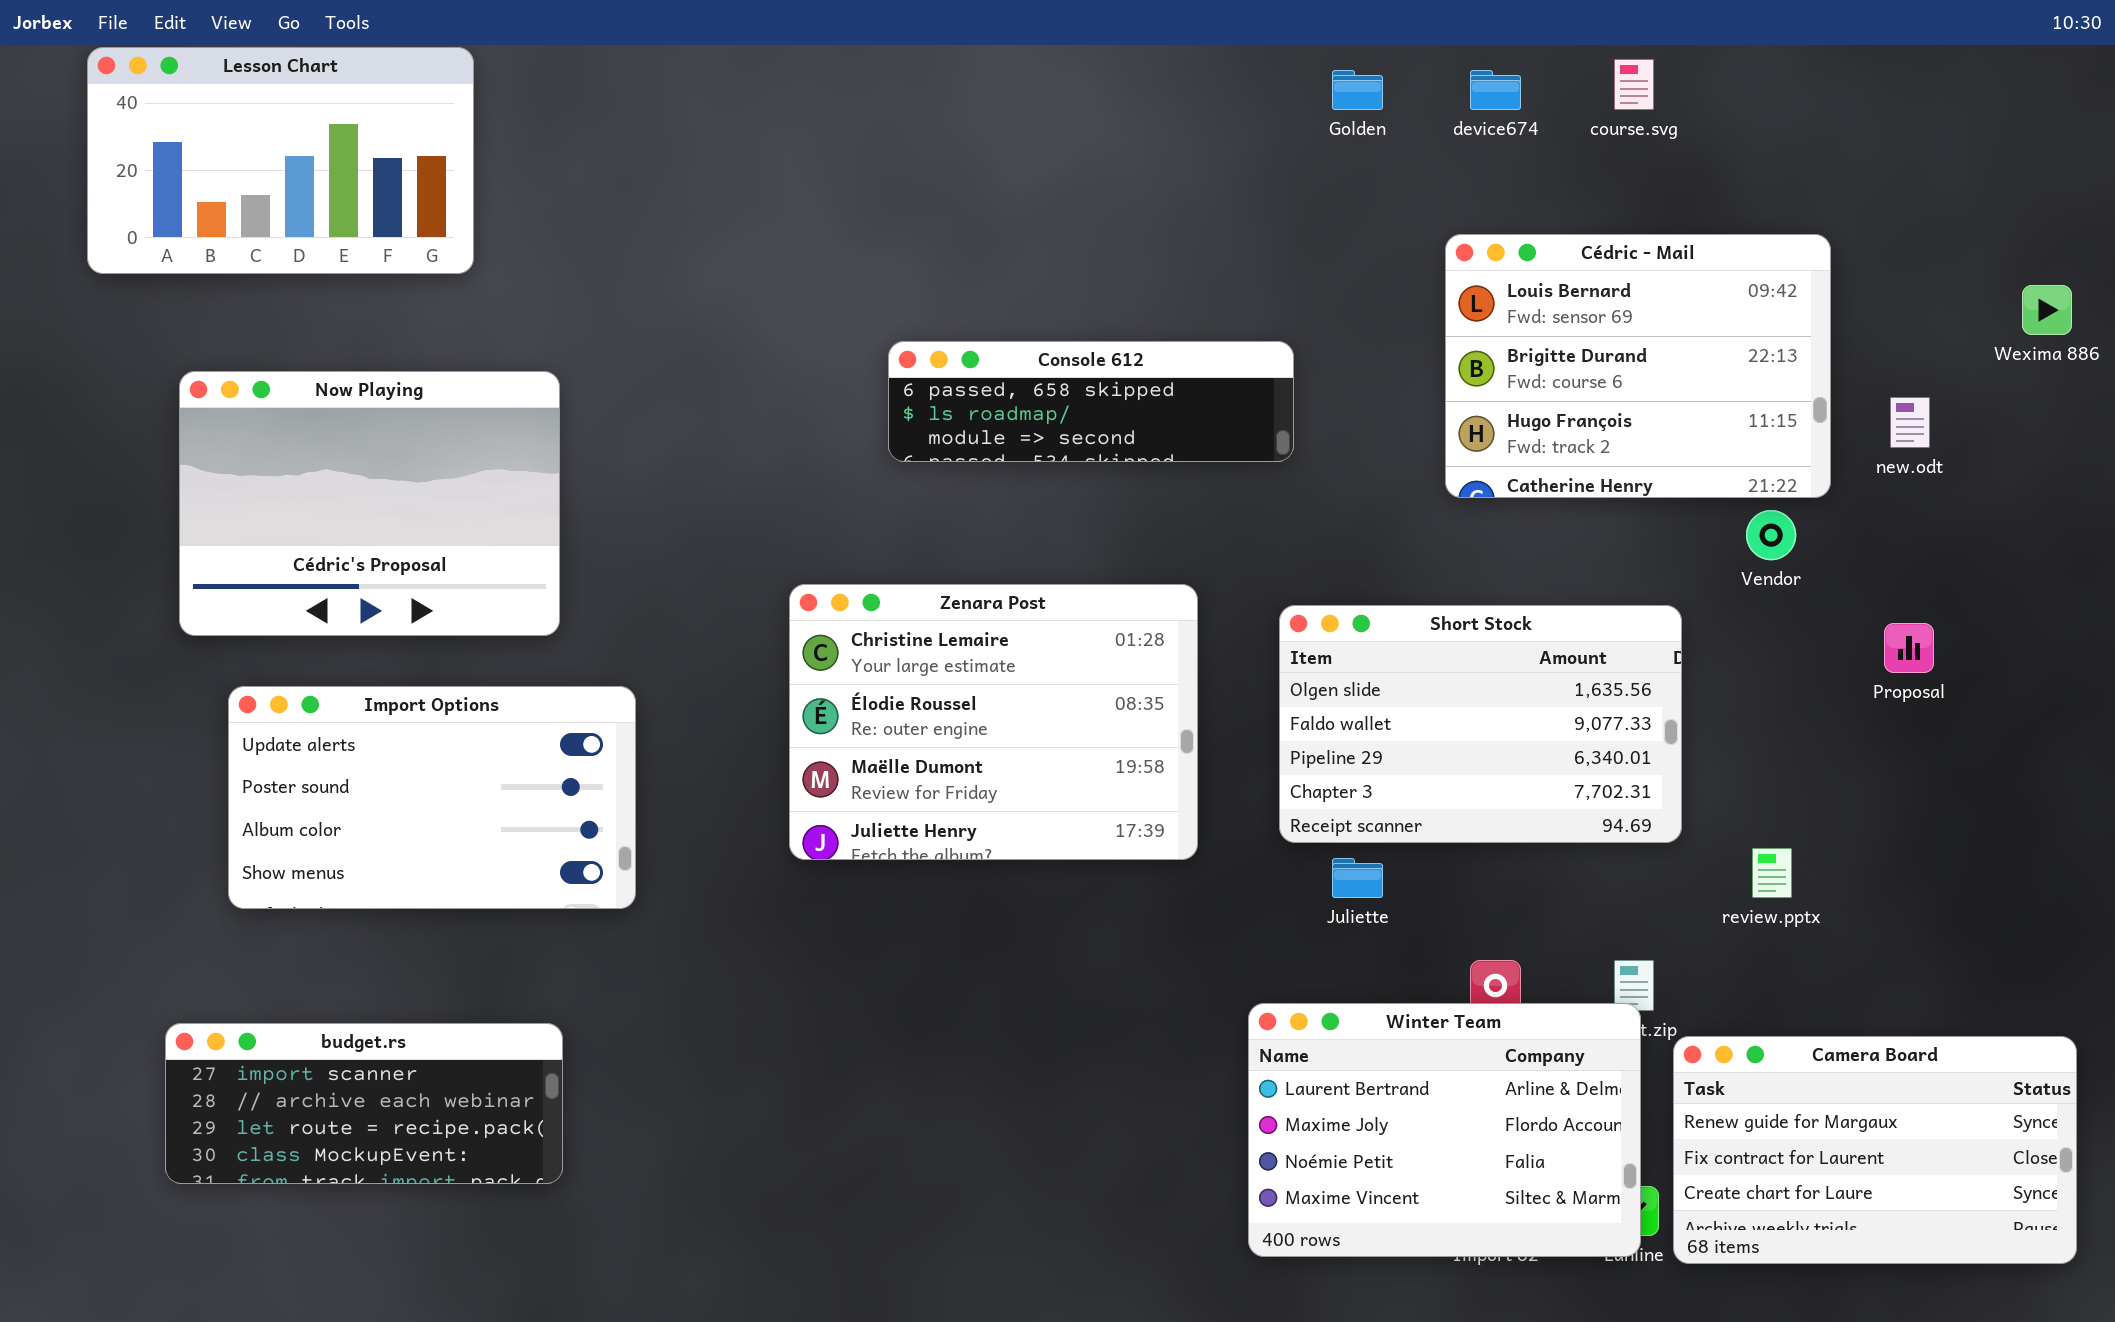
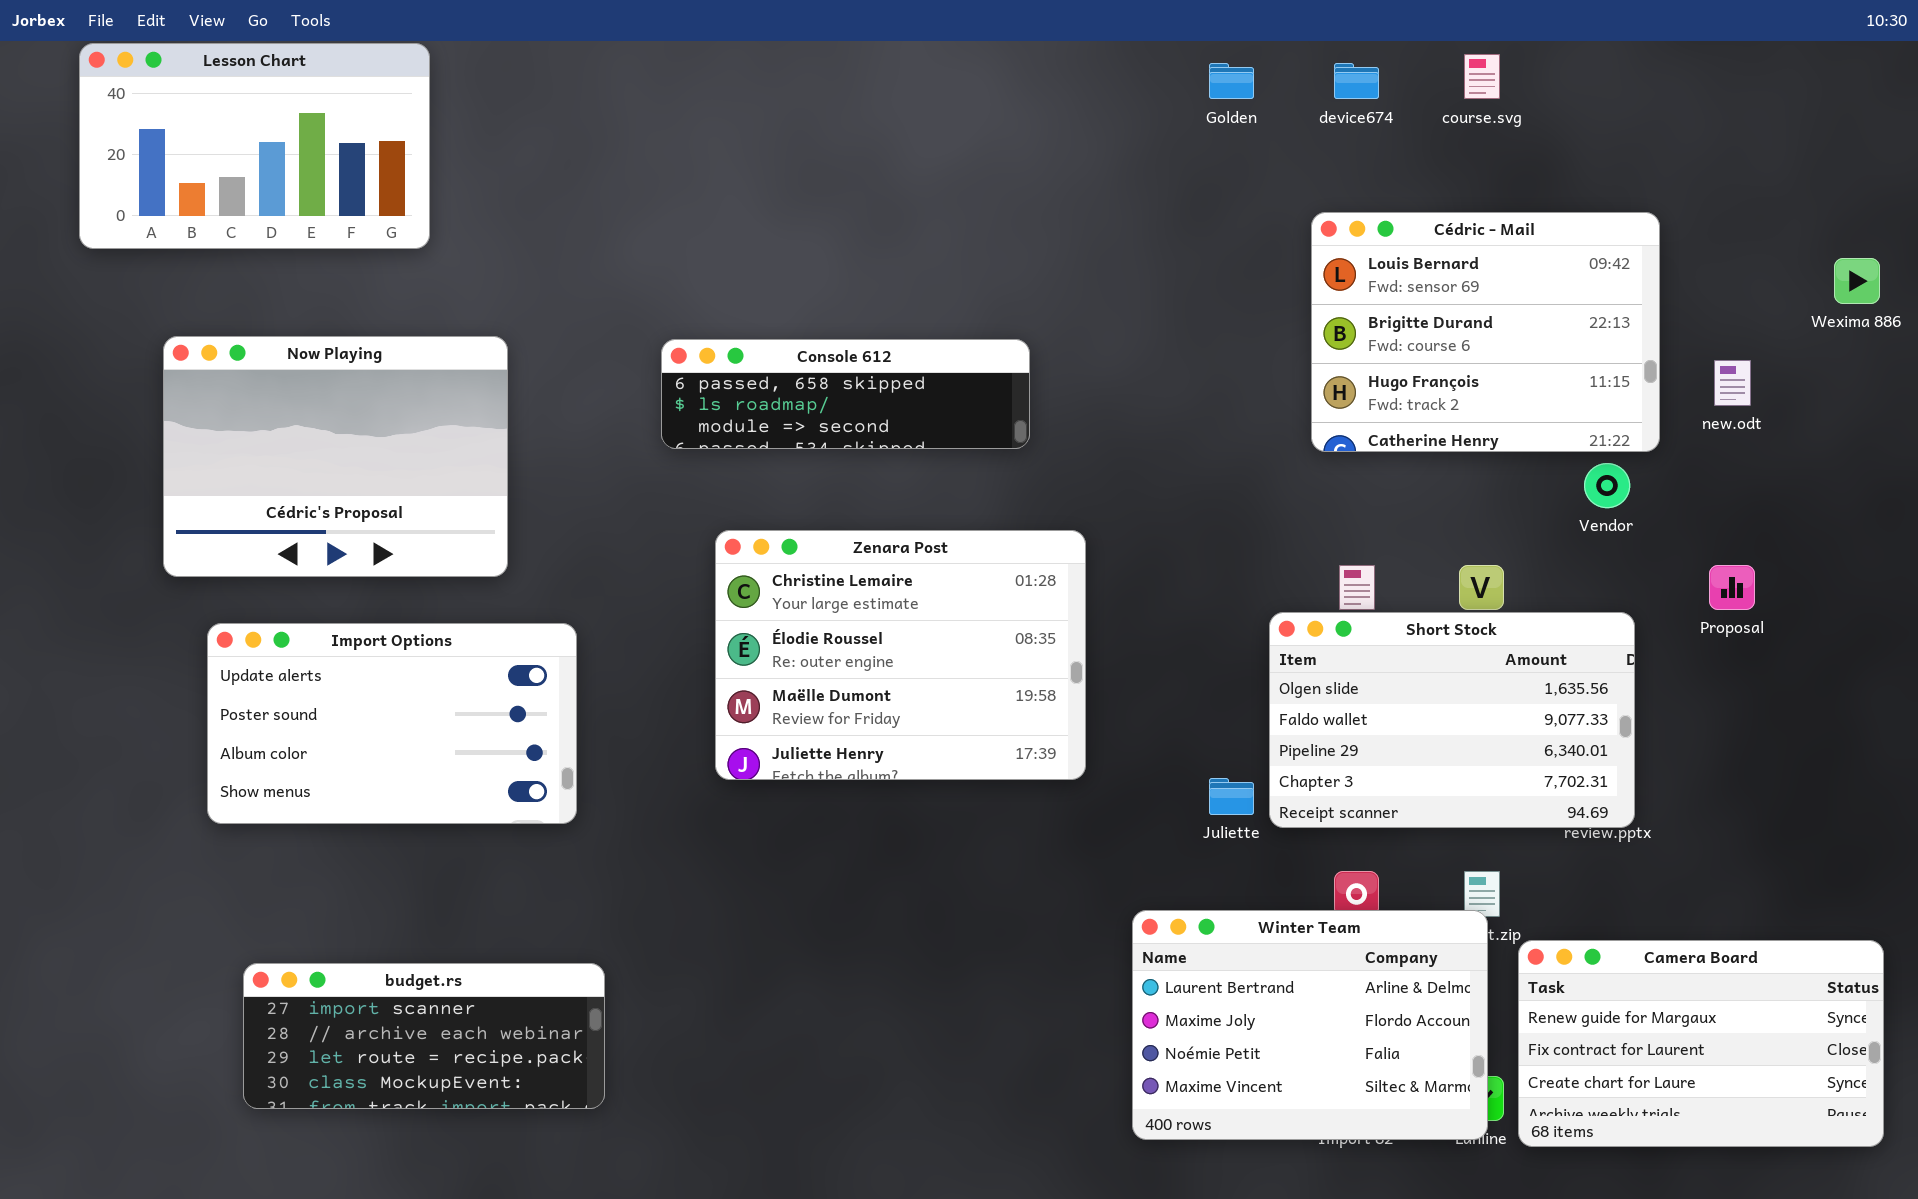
Console 612: [888,341,1294,462] -> [661,339,1030,449], moved
Short Stock: [1279,605,1682,843] -> [1269,612,1635,828], moved
budget.rs: [165,1023,563,1184] -> [243,963,605,1109], moved

